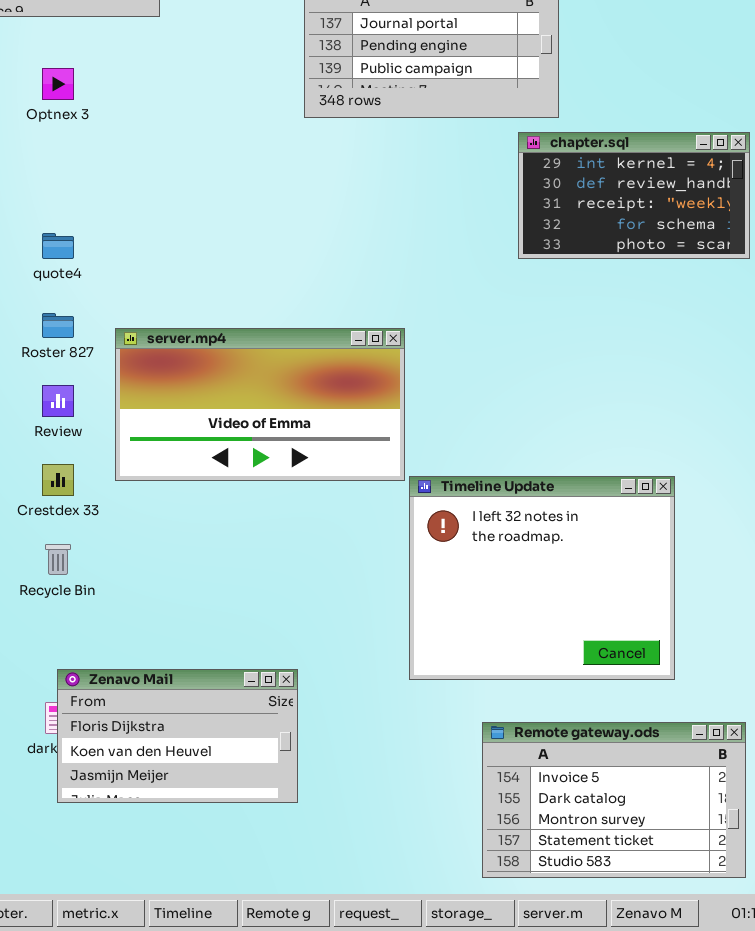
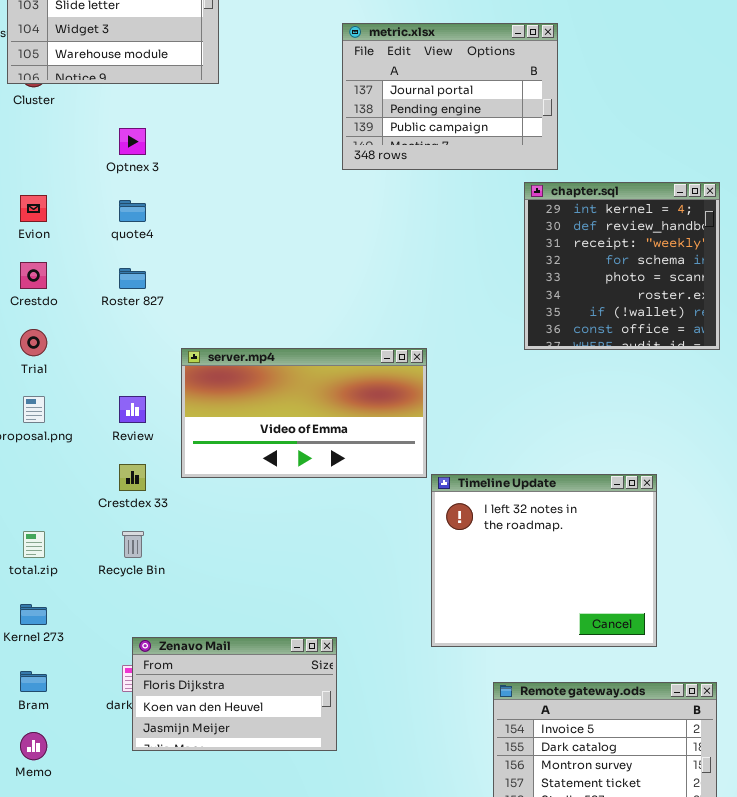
chapter.sql: [518,132,750,259] -> [524,182,720,350], resized
quote4: [42,233,74,259] -> [119,200,146,222], moved
Roster 827: [42,313,74,338] -> [119,268,146,289], moved

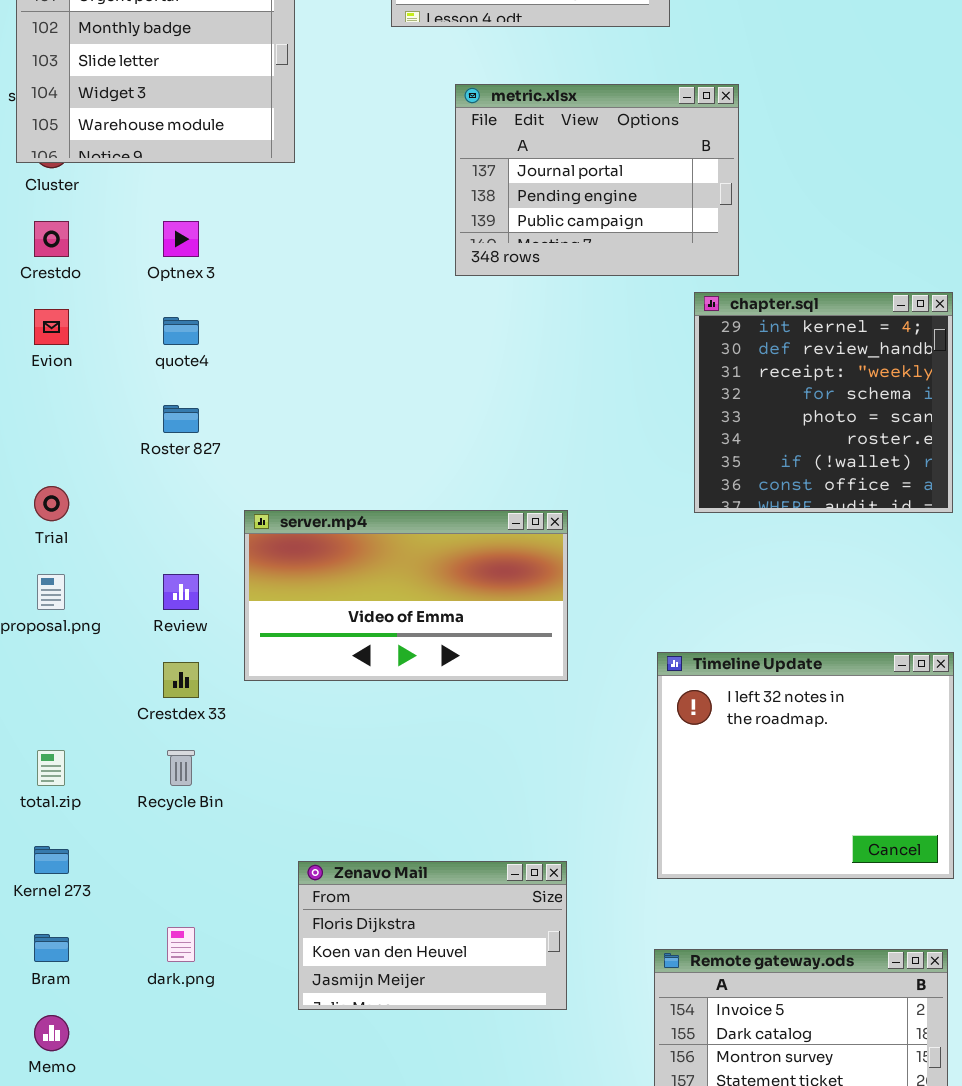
Crestdo: [20,262,47,289] -> [34,221,69,257], moved
Timeline Update: [431,474,657,647] -> [657,652,954,879], moved
Zenavo Mail: [132,637,337,751] -> [298,861,567,1010], moved

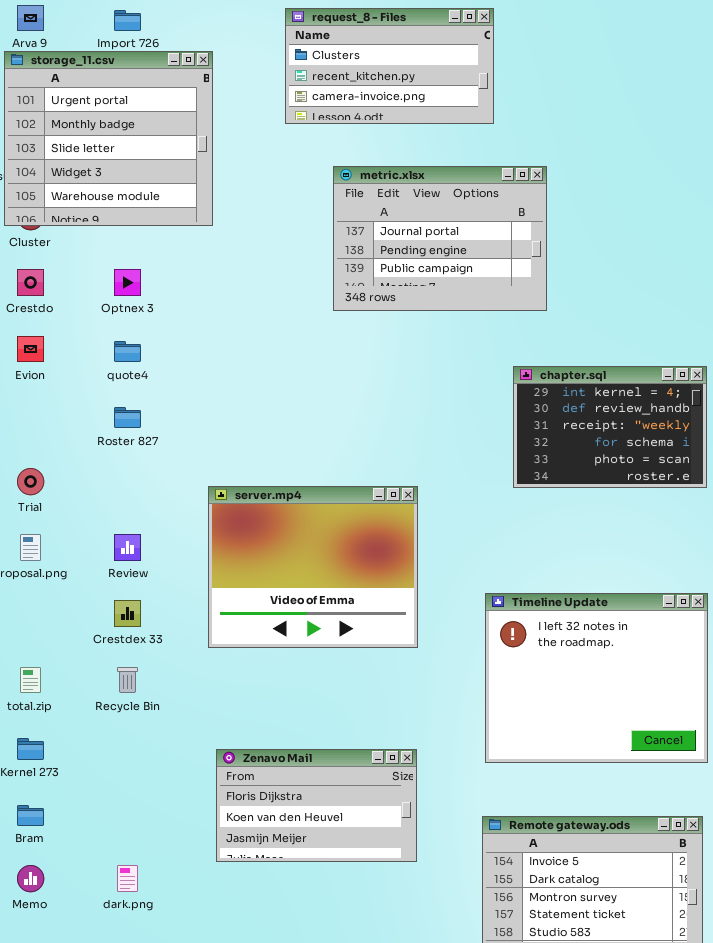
chapter.sql: [694,292,953,513] -> [513,366,707,488], resized
server.mp4: [244,510,568,681] -> [208,486,418,648], resized
dark.png: [167,927,195,962] -> [117,865,138,892], moved

